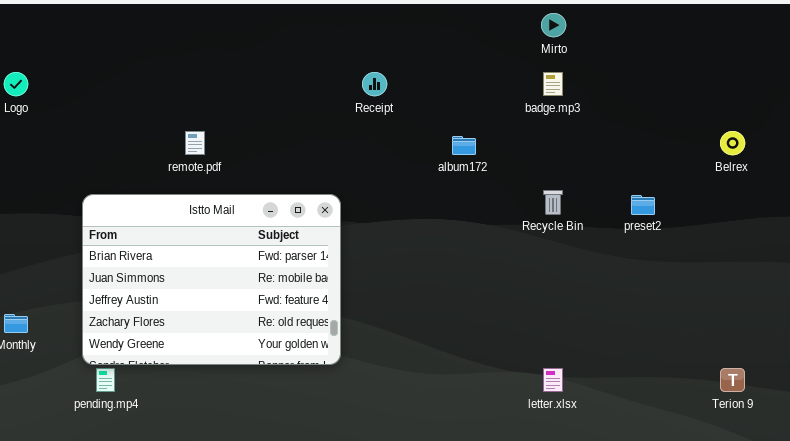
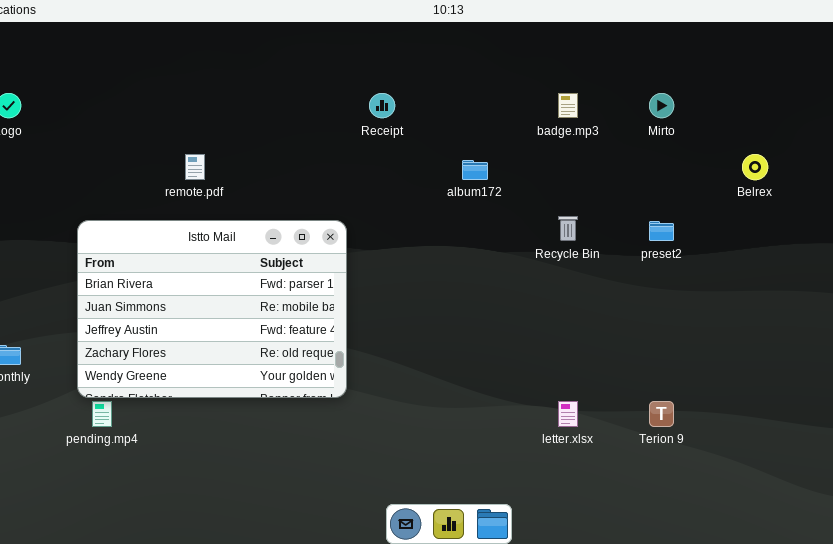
Mirto: [541,13,566,37] -> [649,93,674,118], moved
Terion 9: [720,368,745,392] -> [649,401,674,427], moved

